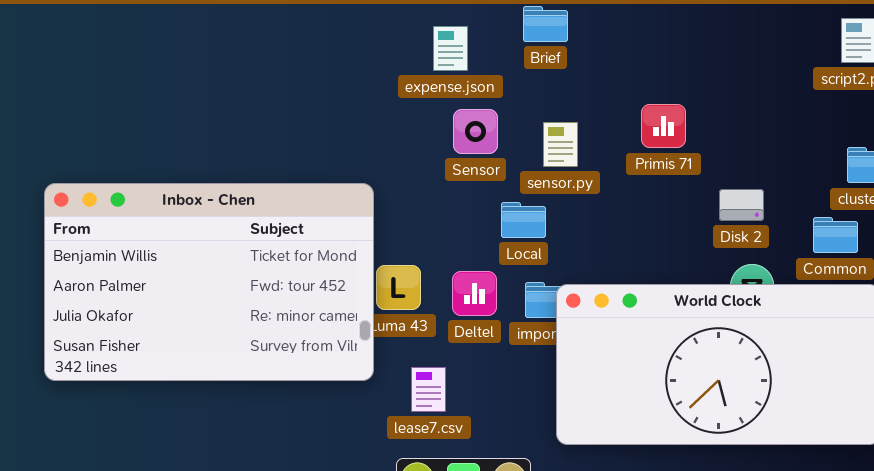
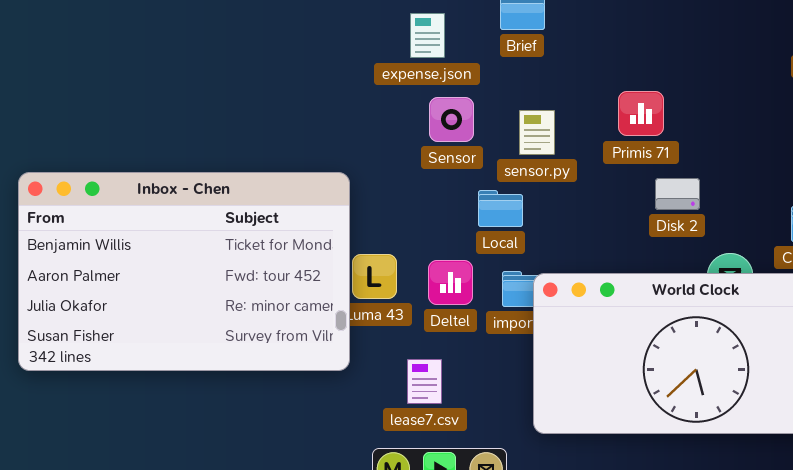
Disk 2: [719,189,764,221] -> [655,178,700,210], moved
lease7.csv: [411,367,446,412] -> [407,359,442,404], moved

